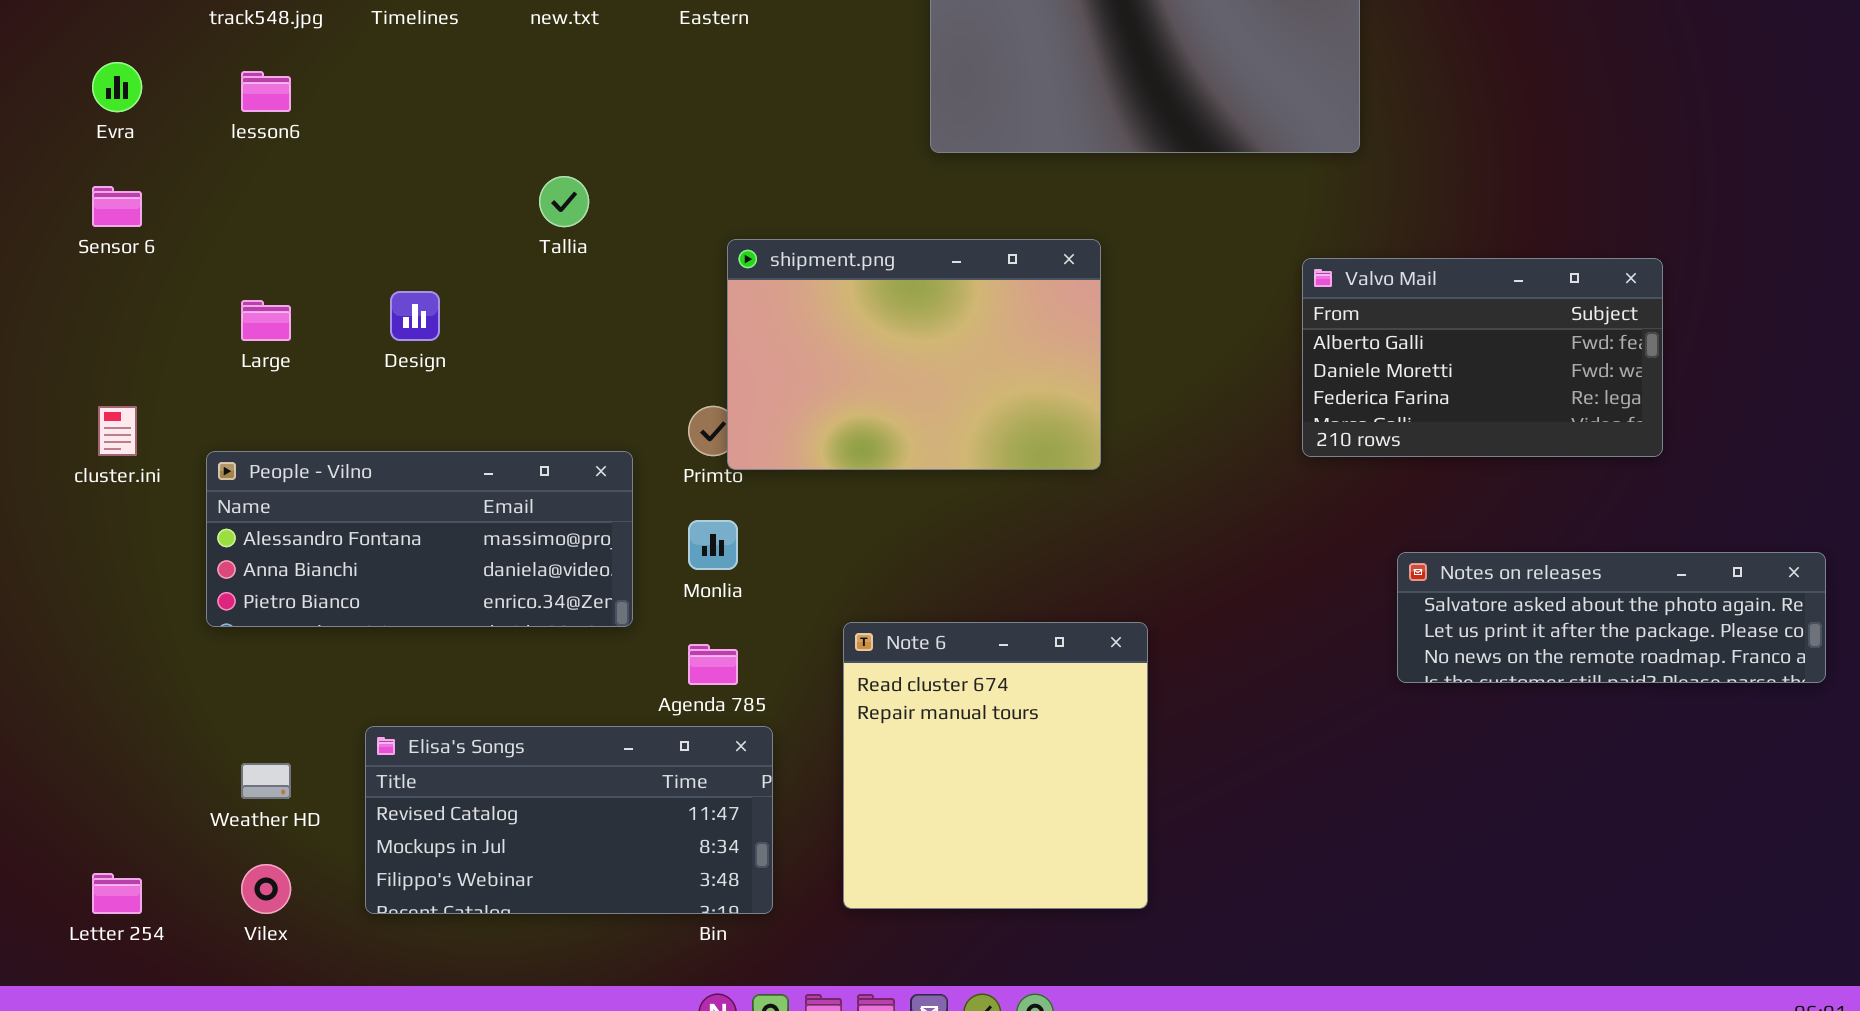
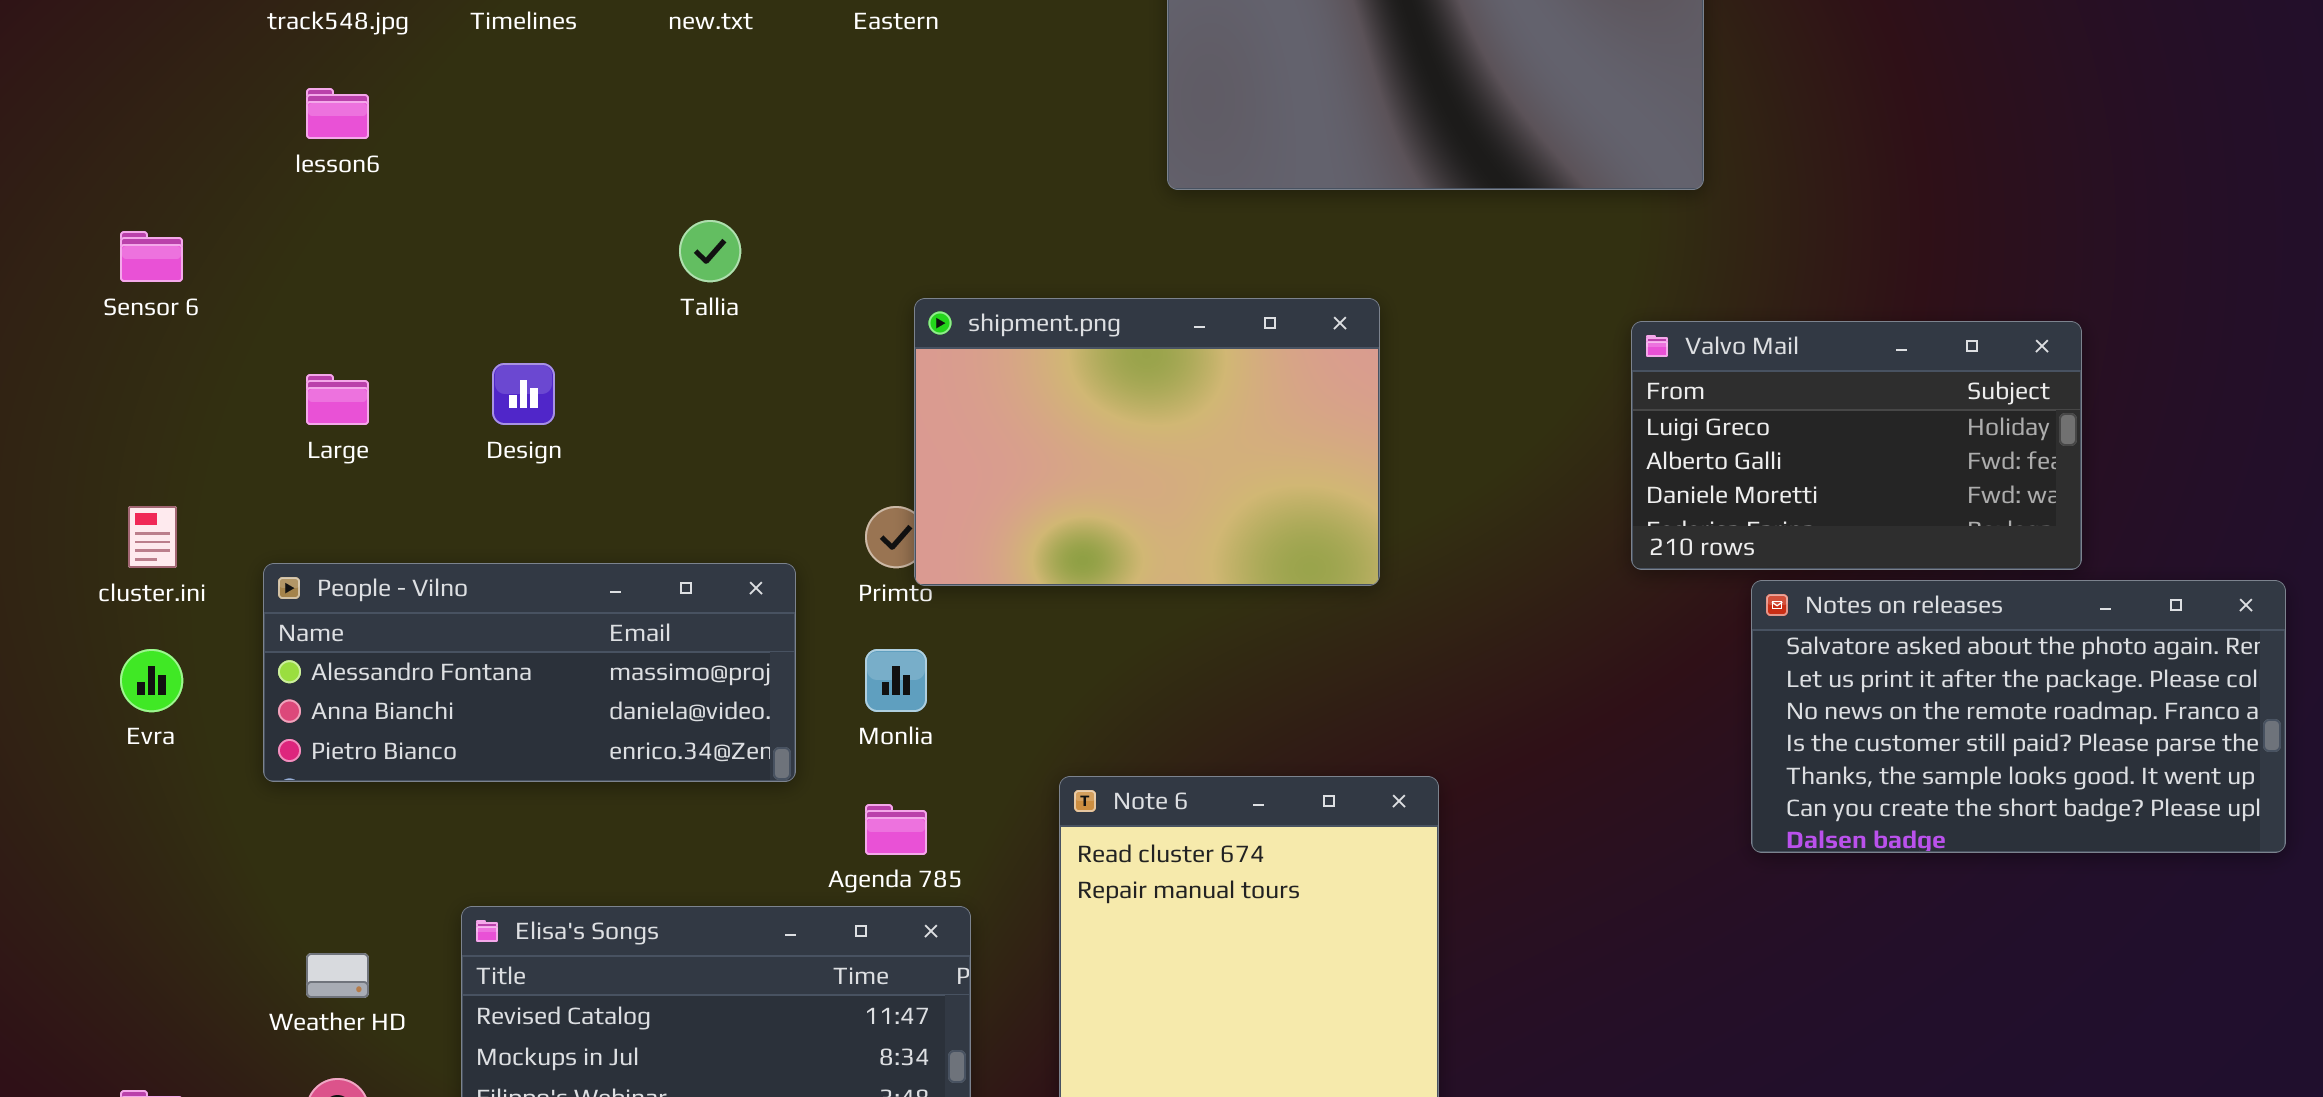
Evra: [92,62,142,112] -> [120,649,183,712], moved
Valvo Mail: [1302,258,1663,457] -> [1631,321,2082,570], scrolled up 1 row
Notes on releases: [1397,552,1826,683] -> [1751,580,2286,853], resized

